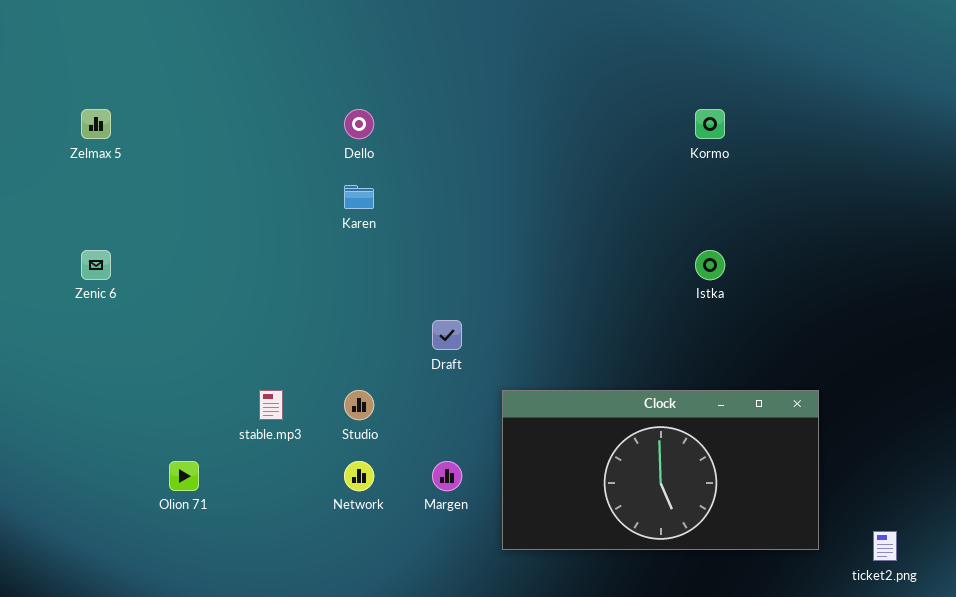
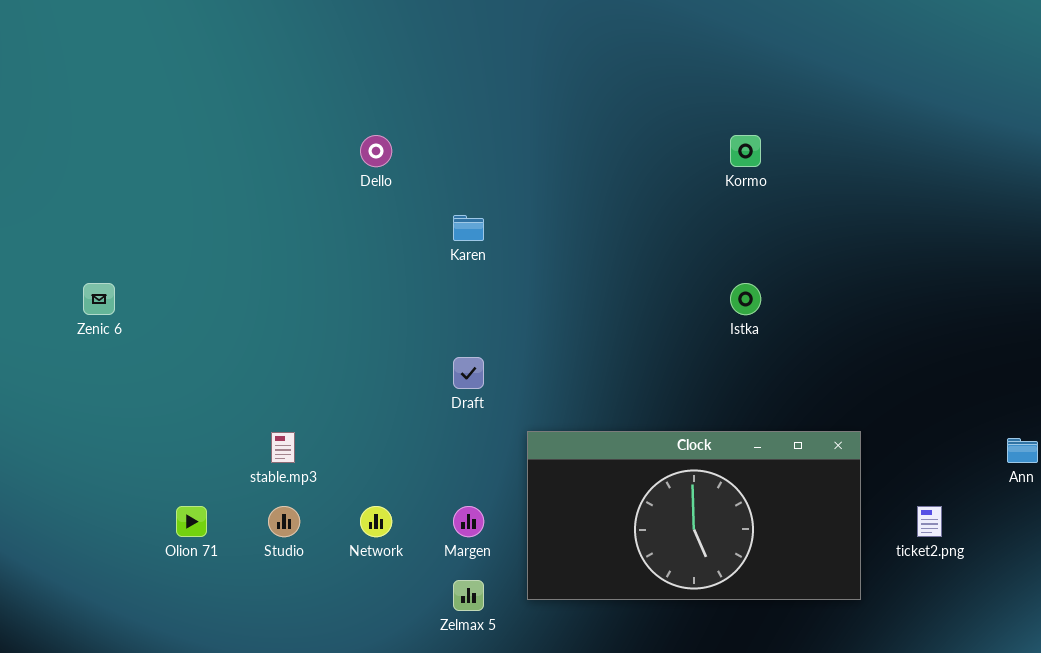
Zelmax 5: [81,109,111,139] -> [453,580,484,611], moved
Karen: [344,185,374,209] -> [453,215,484,241], moved
Studio: [344,390,374,420] -> [268,506,300,537], moved
ticket2.png: [873,531,897,561] -> [917,506,942,537], moved

